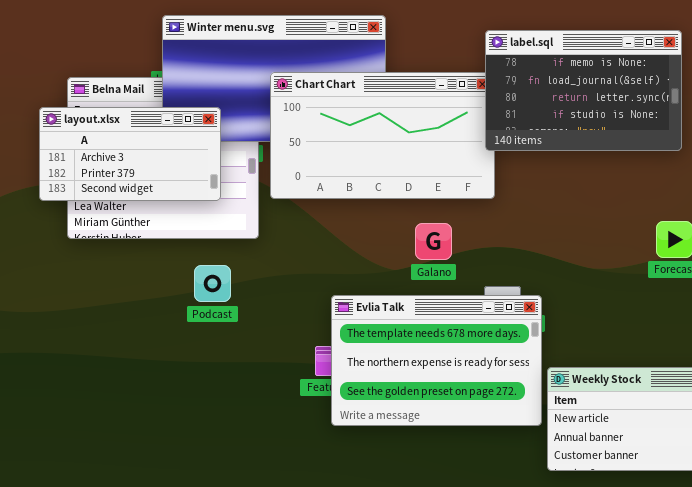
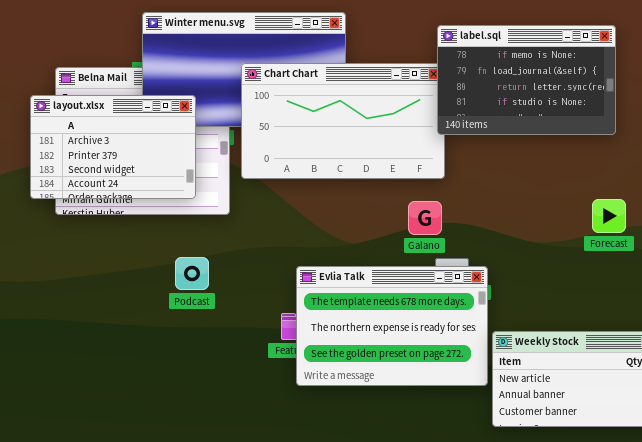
layout.xlsx: [39,107,221,201] -> [30,95,196,199], resized
Galano: [415,223,452,260] -> [408,201,442,235], moved
Podcast: [194,265,231,302] -> [175,257,209,290], moved

